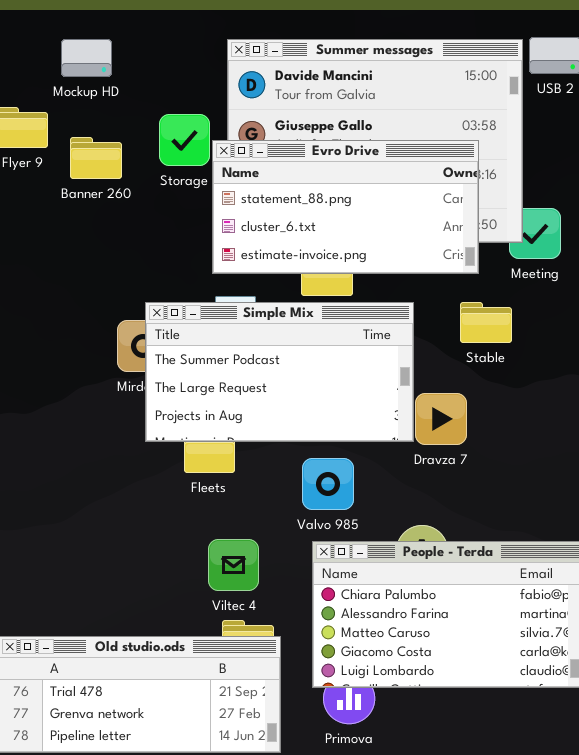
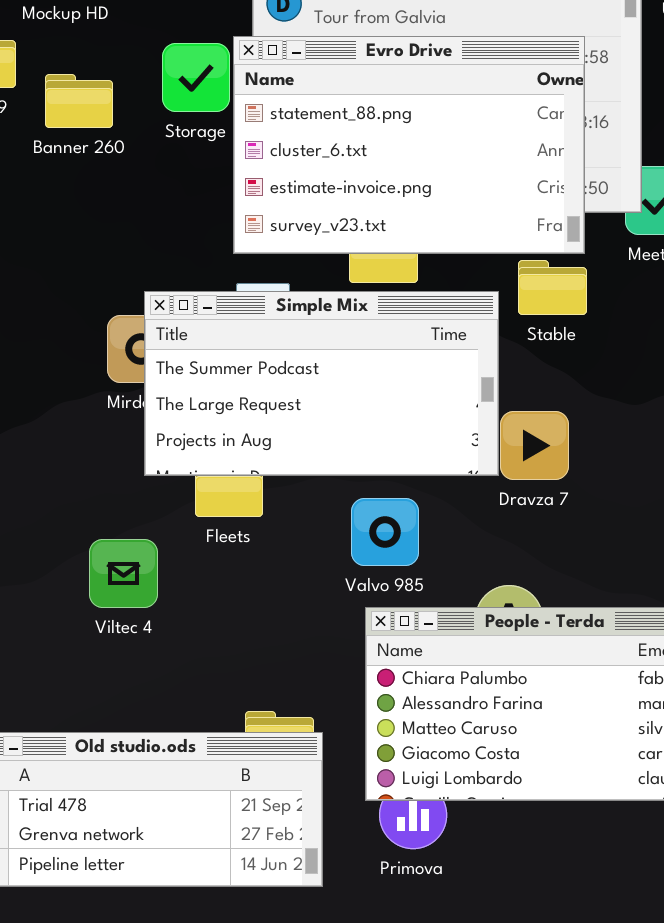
Evro Drive: [212,140,479,274] -> [233,36,585,254], resized
Stable: [460,302,512,343] -> [518,260,587,315], moved
Viltec 4: [208,539,259,591] -> [89,539,158,608], moved

